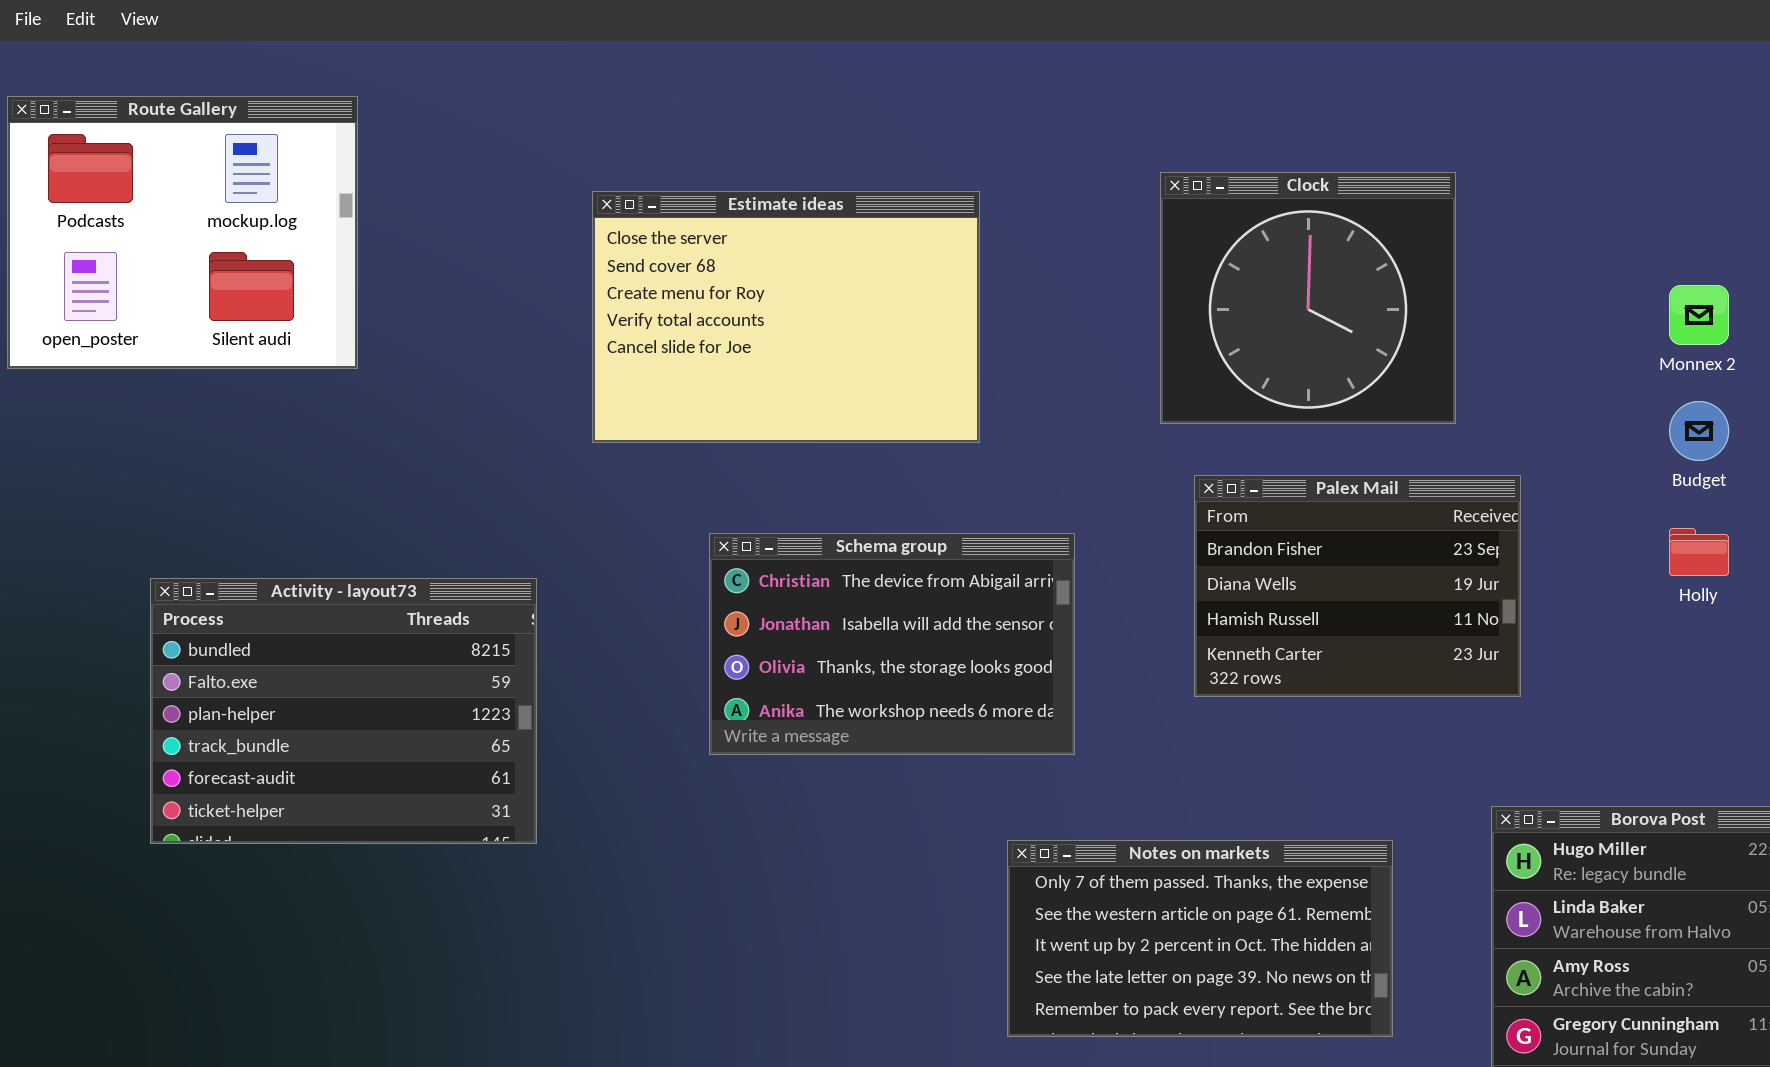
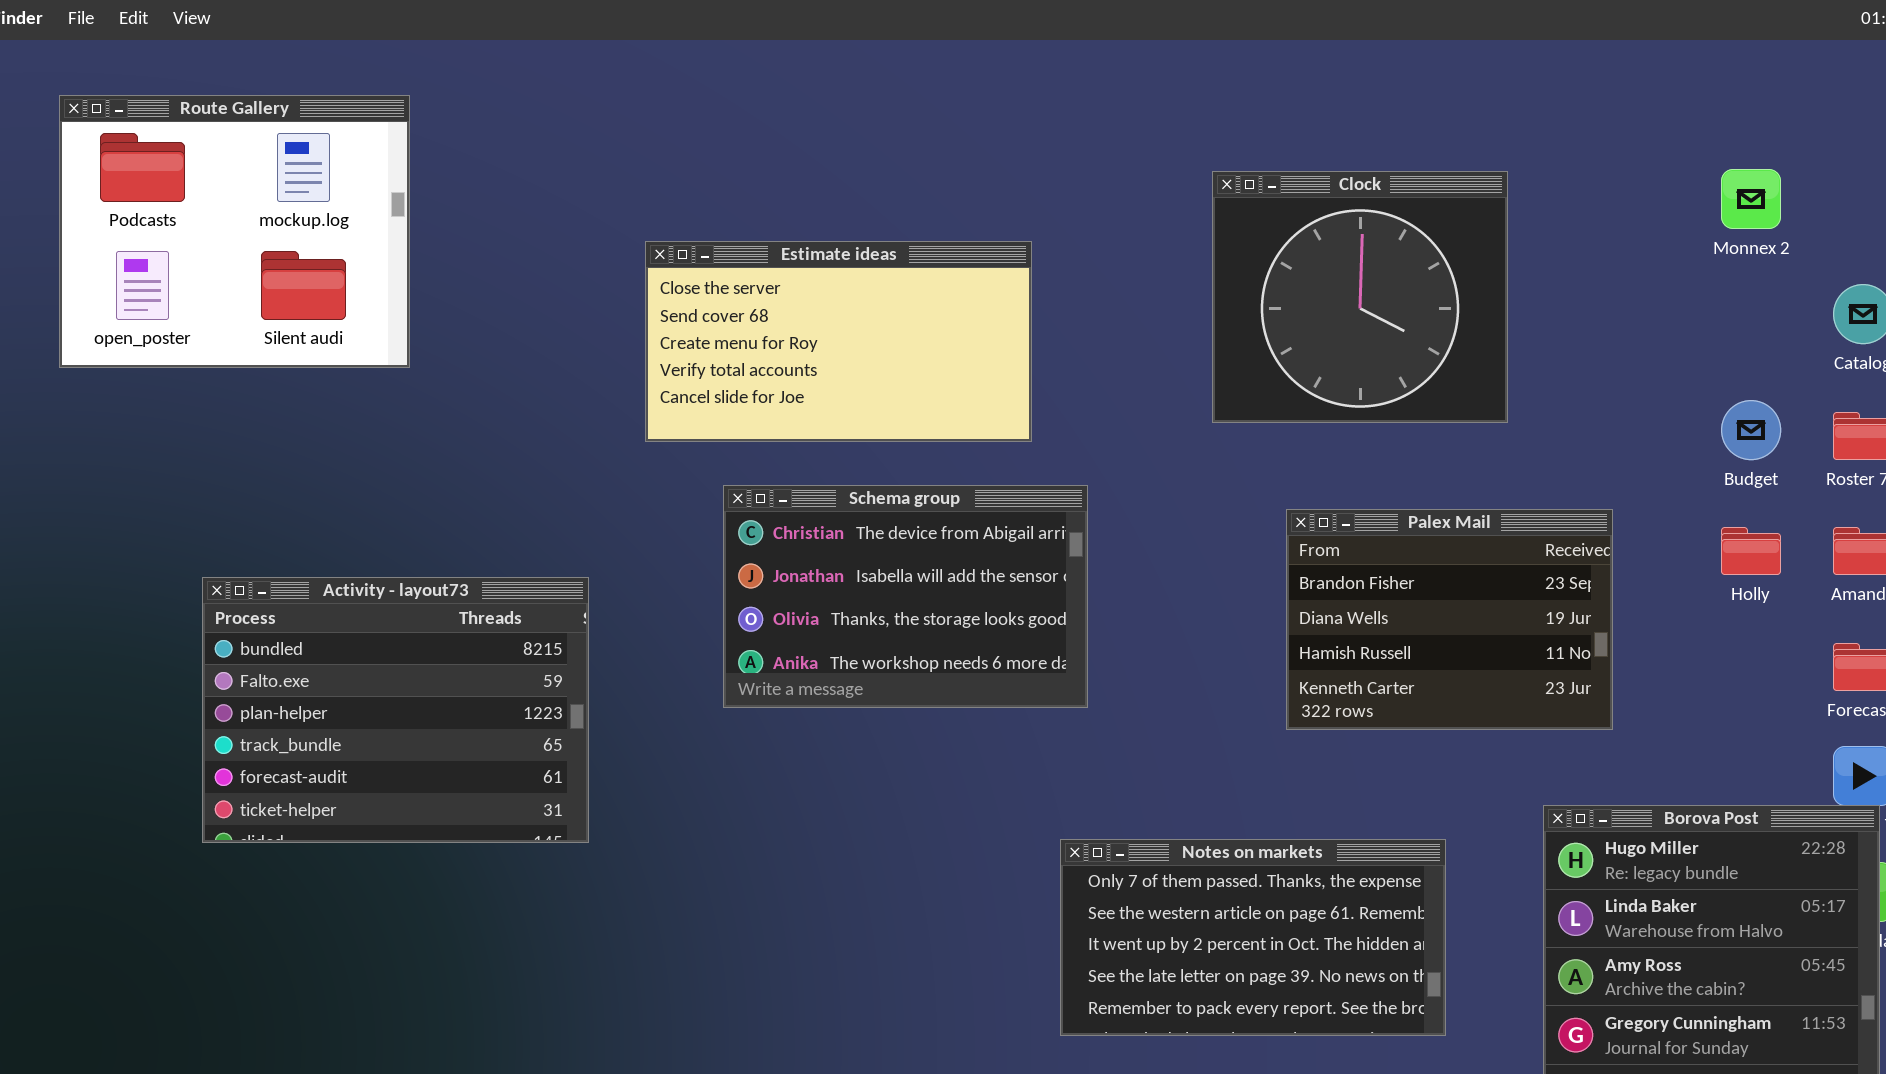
Estimate ideas: [592,191,980,443] -> [645,241,1032,442], resized
Monnex 2: [1669,285,1729,345] -> [1721,169,1781,229], moved
Palex Mail: [1194,475,1521,697] -> [1286,509,1613,730], moved
Schema group: [709,533,1075,755] -> [723,485,1088,708], moved

